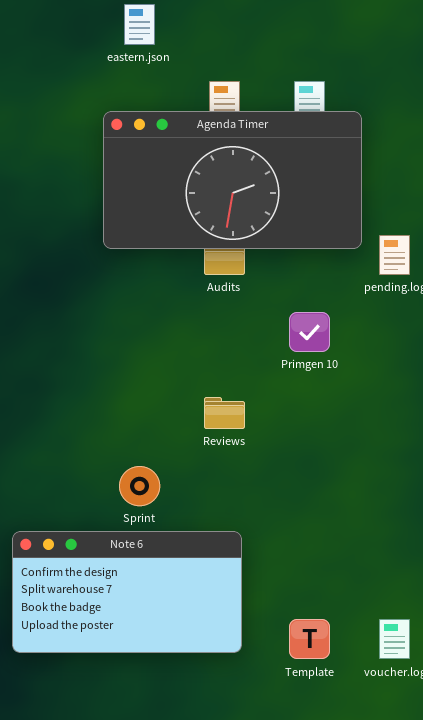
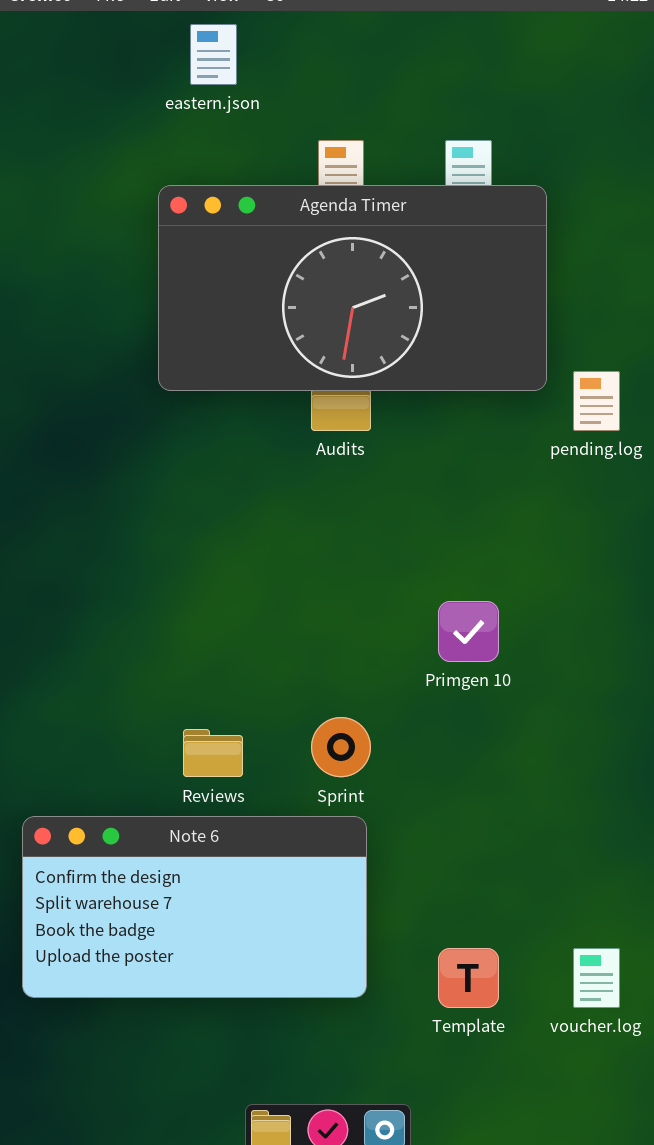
Primgen 10: [289,312,330,352] -> [438,601,499,662], moved
Reviews: [204,397,245,429] -> [183,729,243,777], moved
Sprint: [119,466,160,506] -> [311,717,371,777], moved

